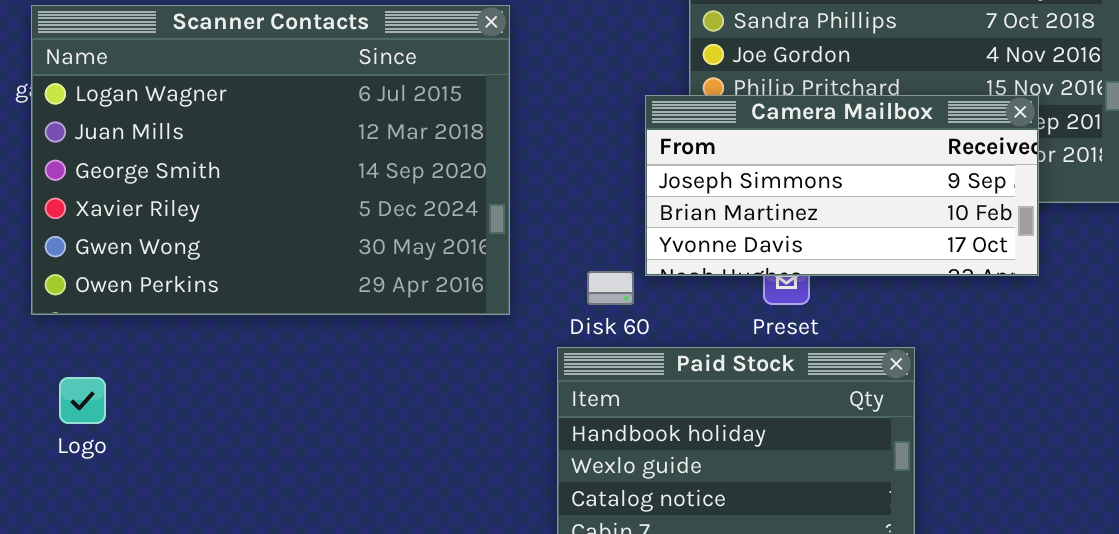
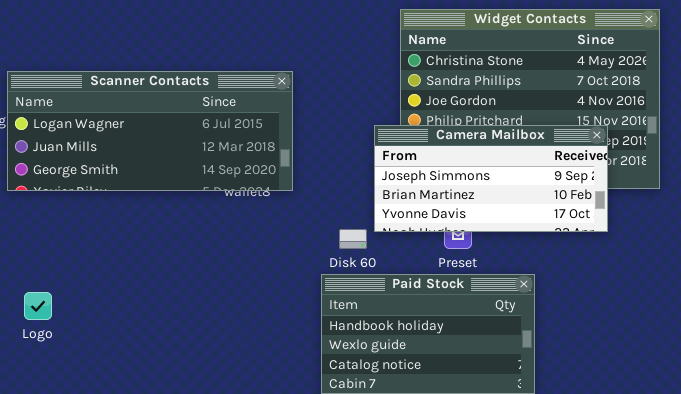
Scanner Contacts: [31,5,510,315] -> [7,71,293,191], resized

